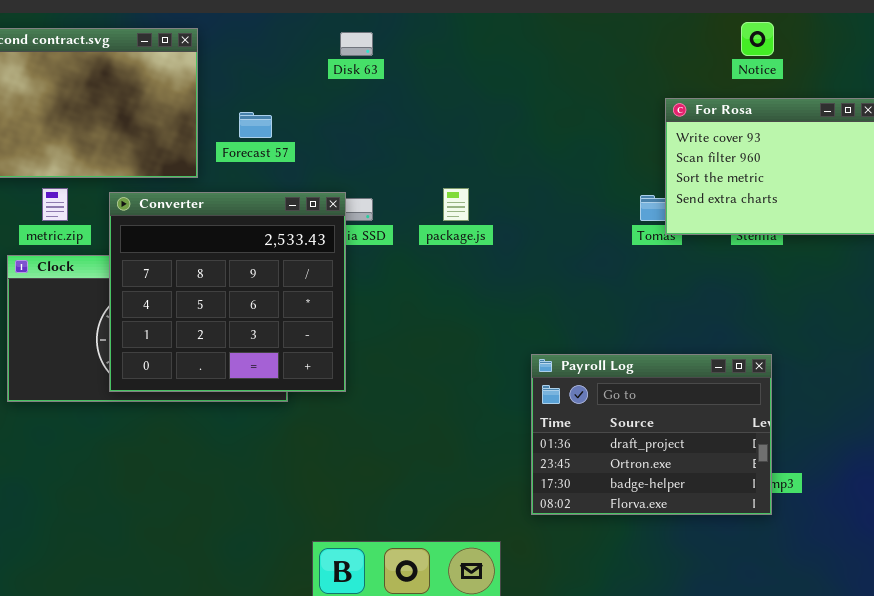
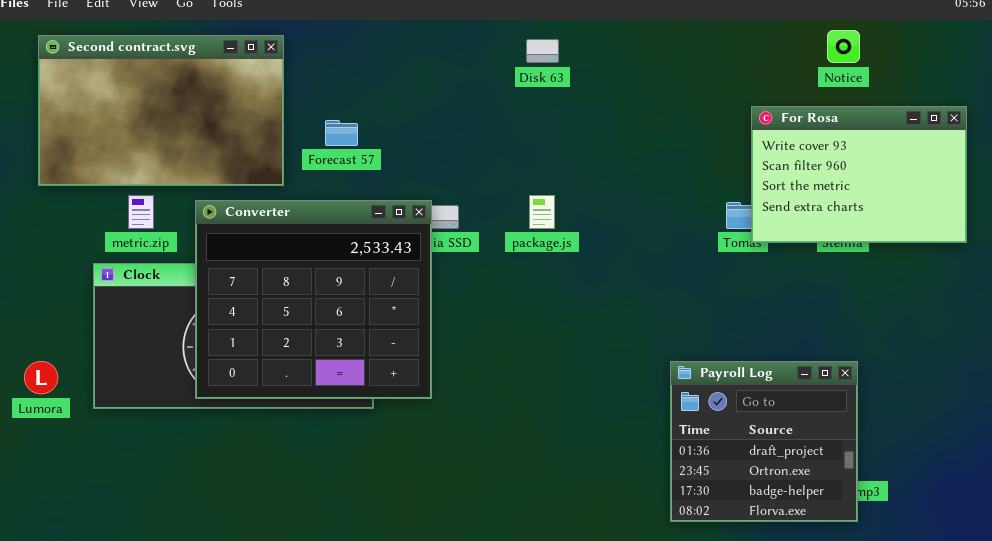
Disk 63: [340,32,373,56] -> [526,39,559,63], moved
Payroll Log: [531,354,772,515] -> [670,361,858,522], resized

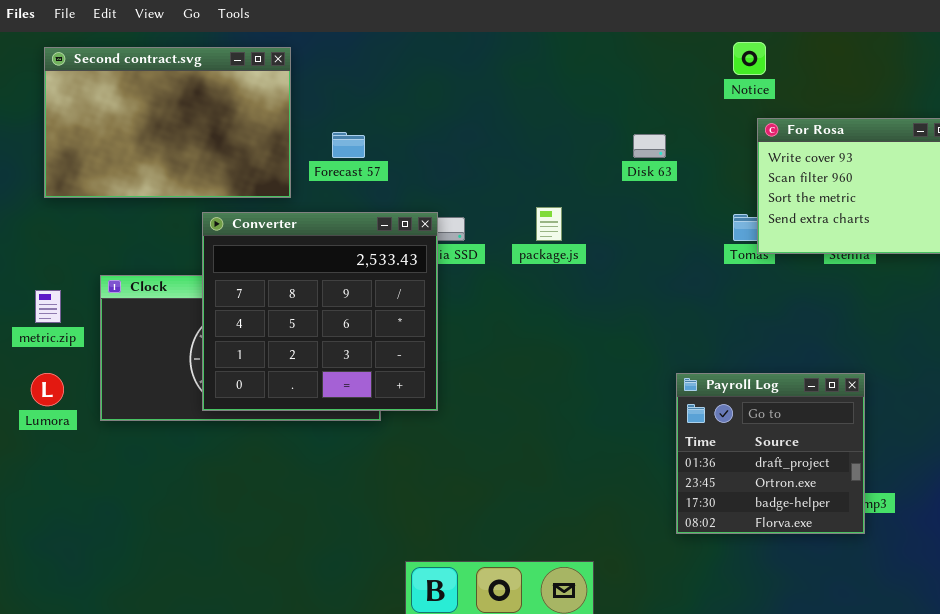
Notice: [827,30,860,63] -> [733,42,766,75], moved
Disk 63: [526,39,559,63] -> [633,134,666,158], moved
metric.zip: [128,195,154,229] -> [35,290,61,323], moved

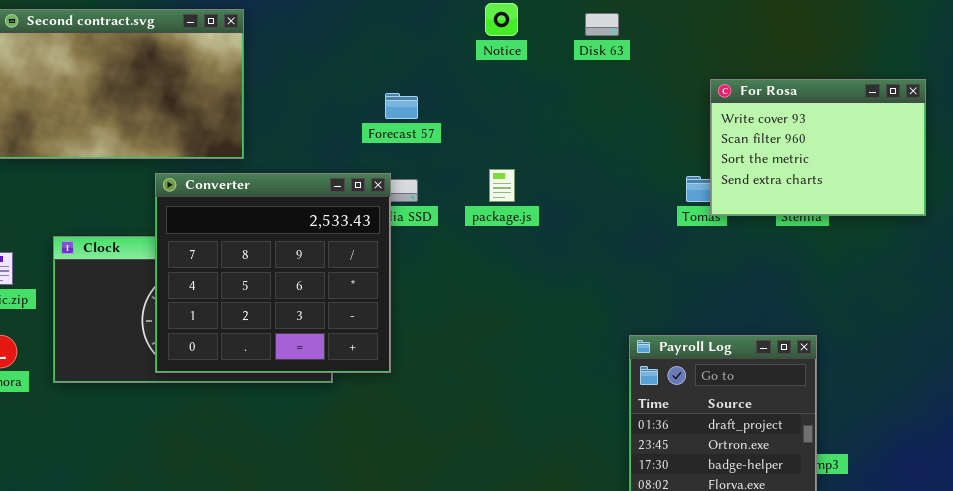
Notice: [733,42,766,75] -> [485,3,518,36], moved
Forecast 57: [332,132,365,158] -> [385,93,418,119], moved
Disk 63: [633,134,666,158] -> [585,13,619,36], moved

